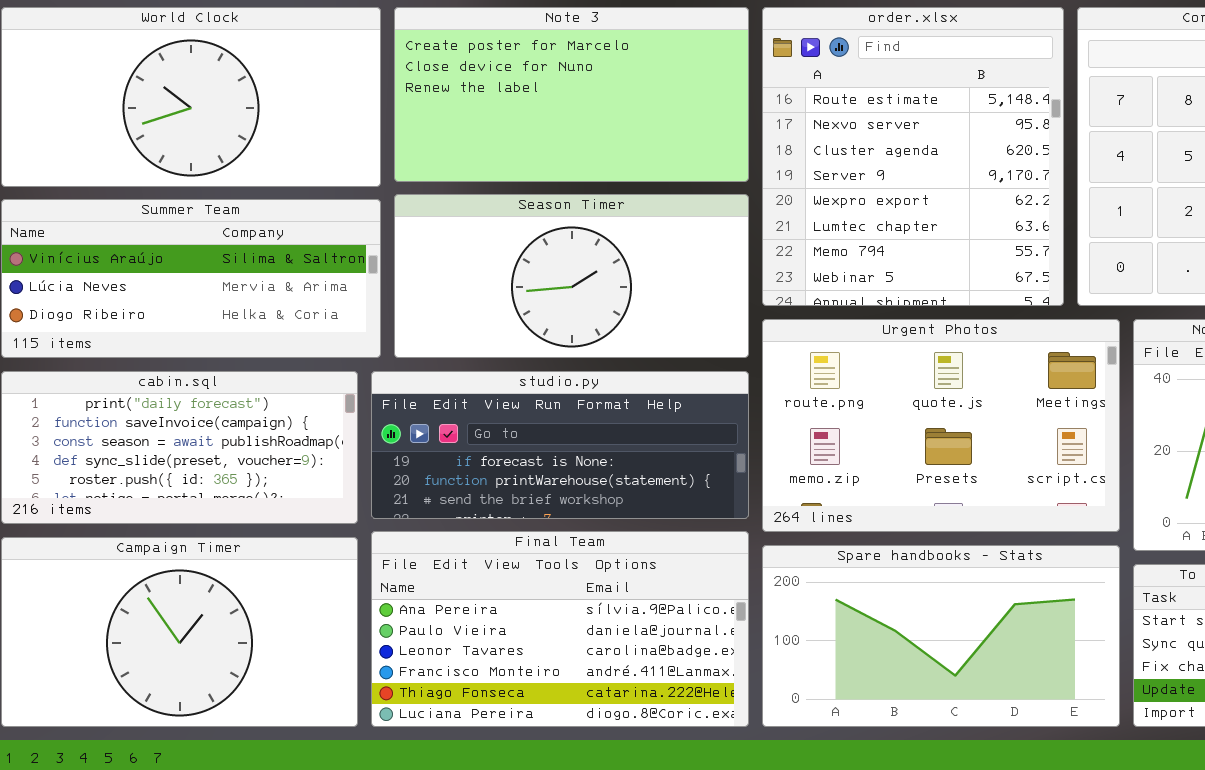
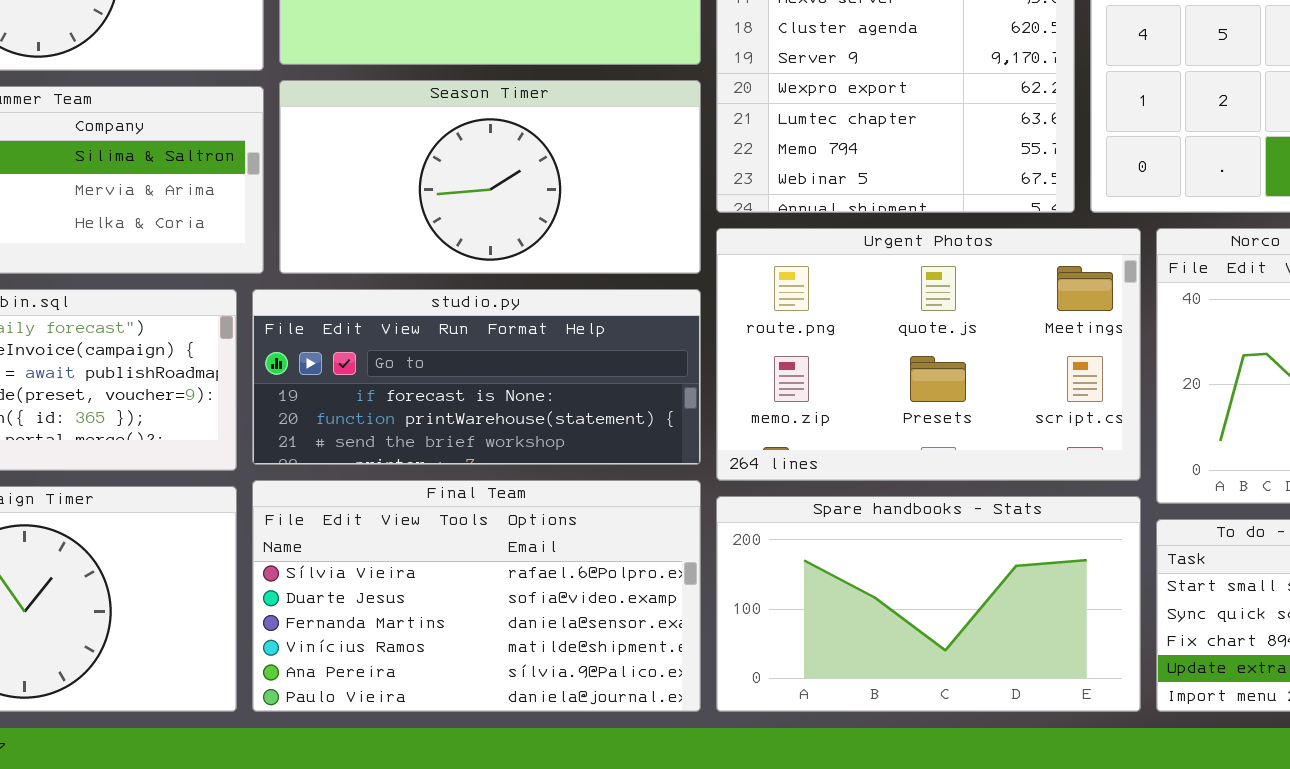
Final Team: [371,531,749,727] -> [252,480,701,712], scrolled up 4 rows

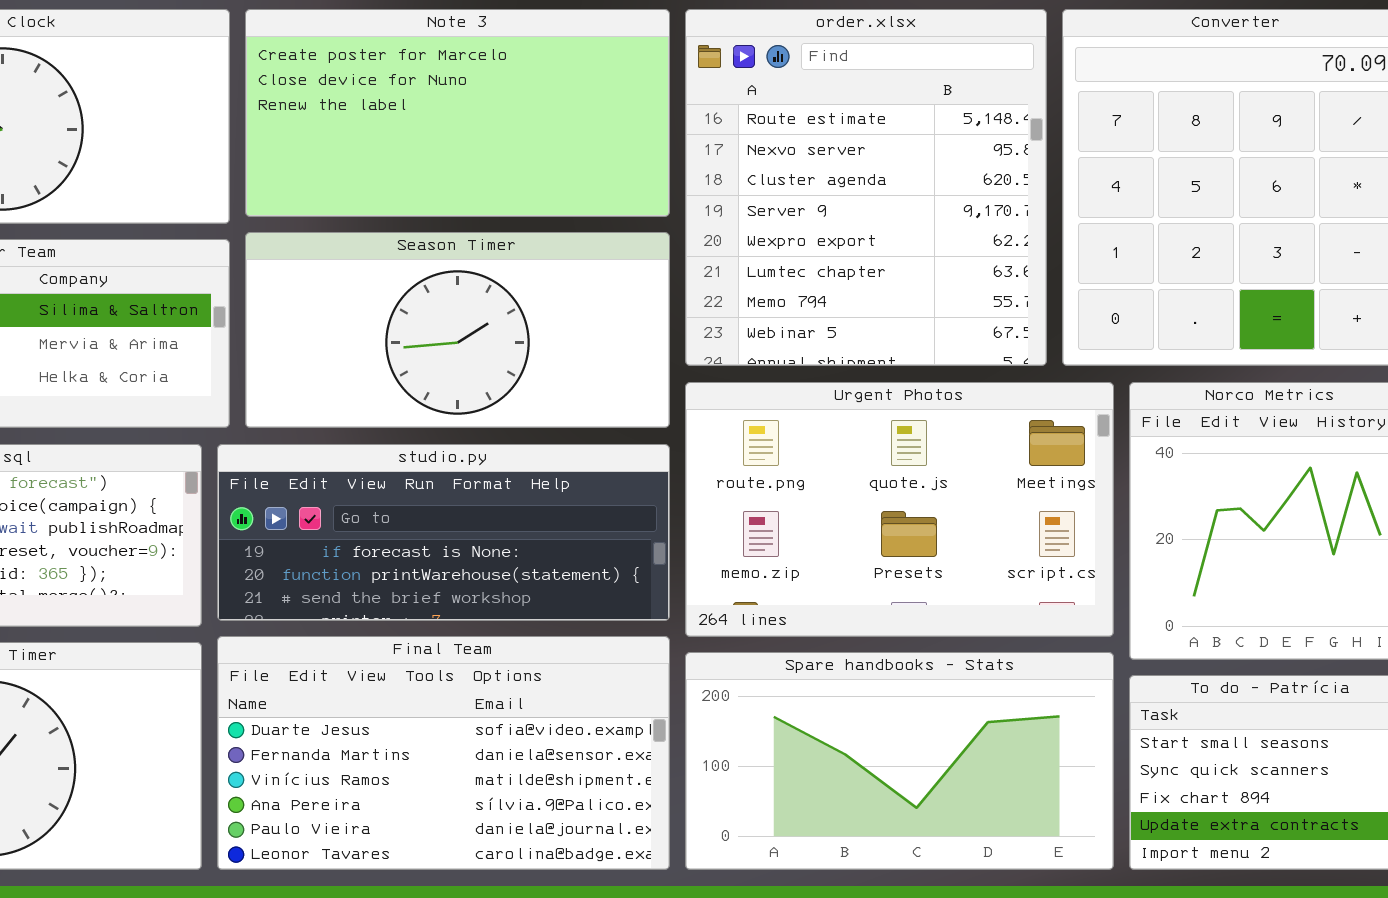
Final Team: [252,480,701,712] -> [217,636,670,870], scrolled down 1 row

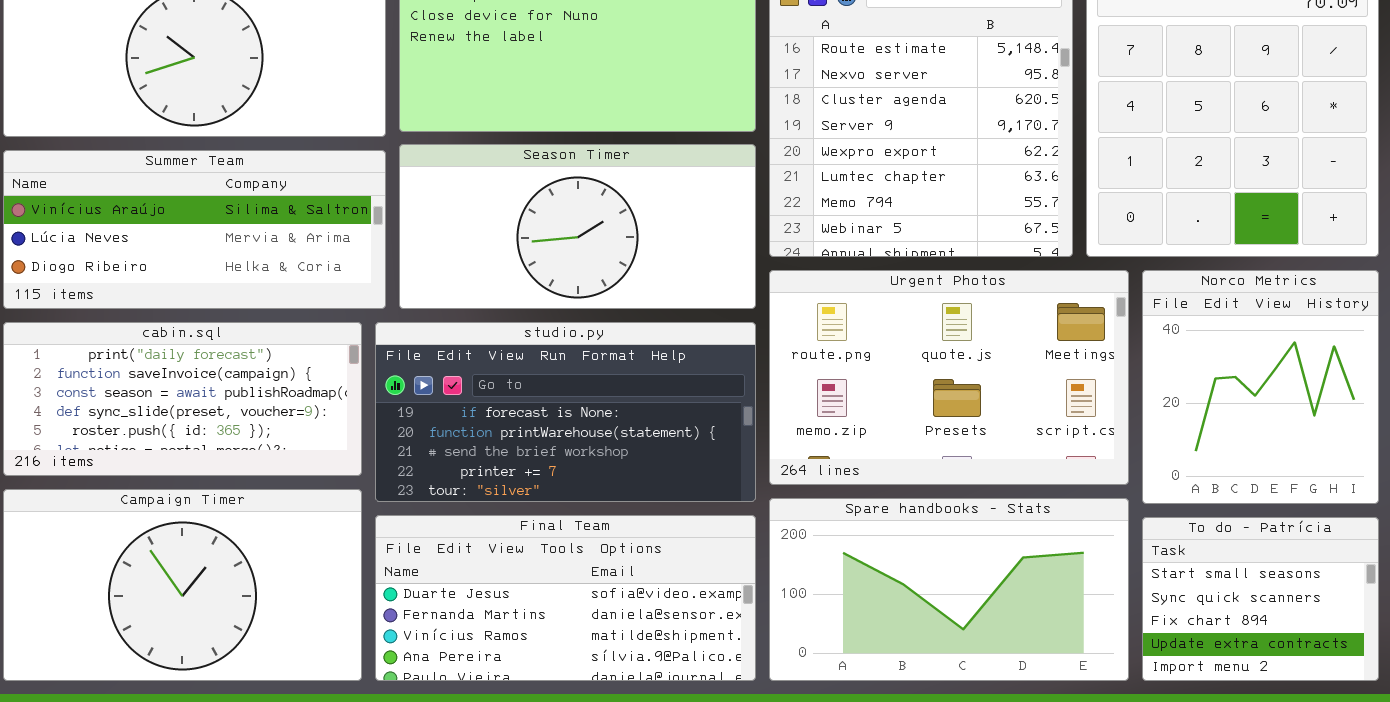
studio.py: [217,444,670,621] -> [375,322,756,502], resized
Final Team: [217,636,670,870] -> [375,515,756,681], resized

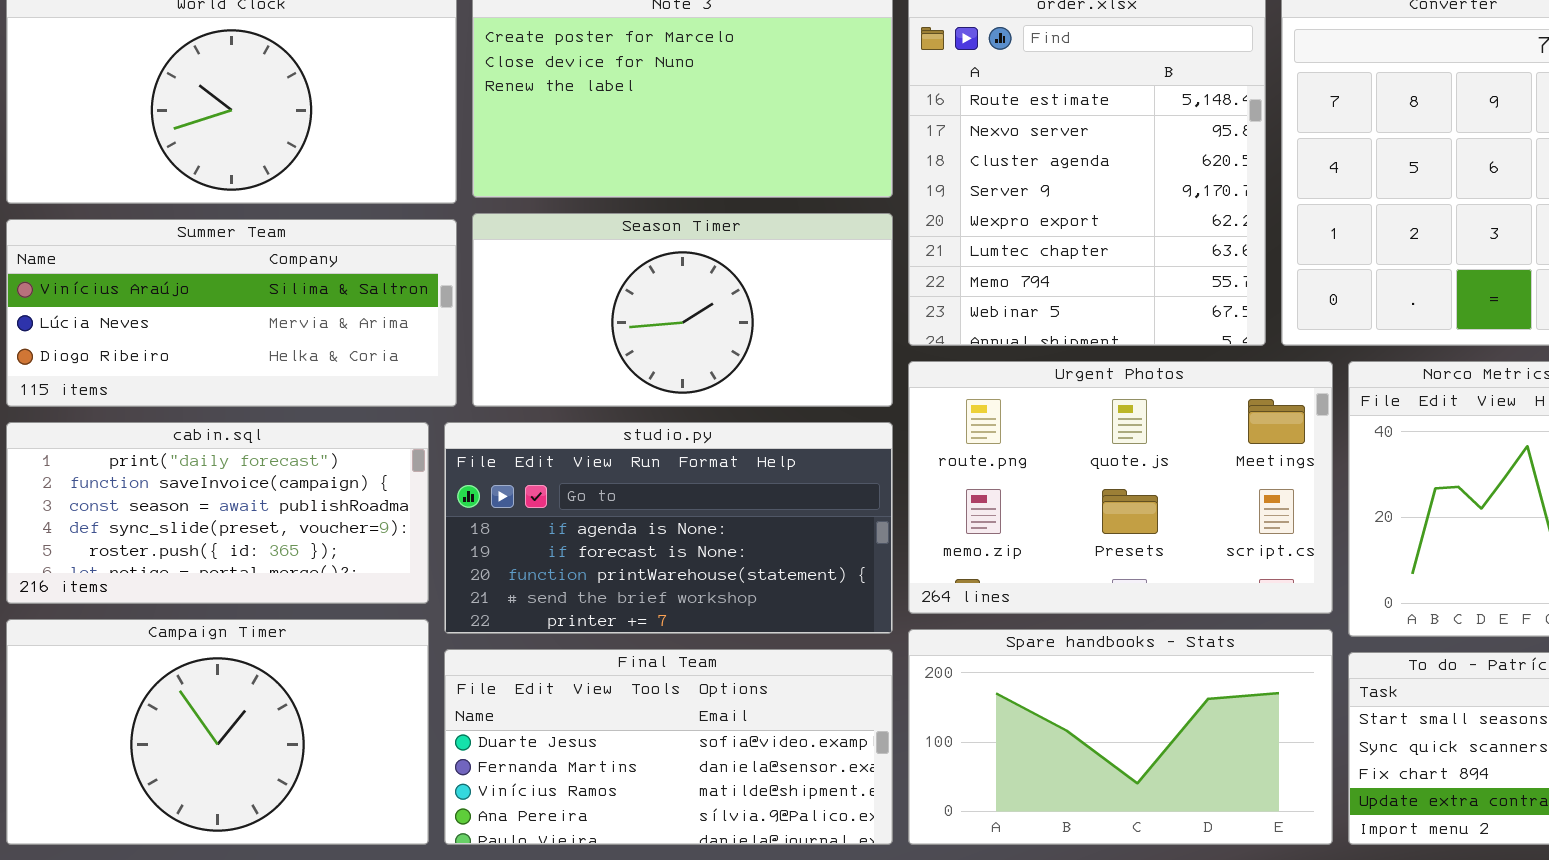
studio.py: [375,322,756,502] -> [444,422,893,634], scrolled up 1 row

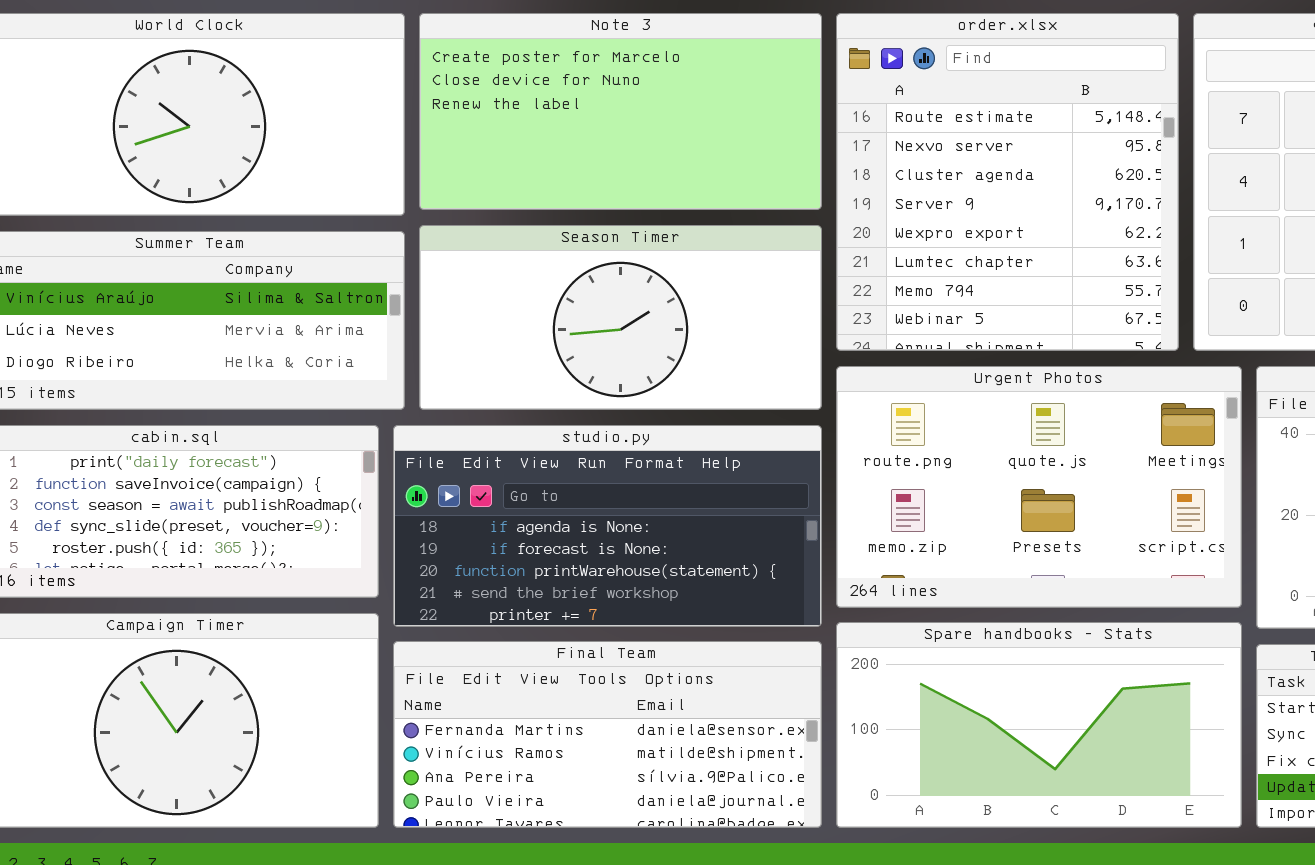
Final Team: [444,649,893,845] -> [393,641,822,828], scrolled down 1 row

